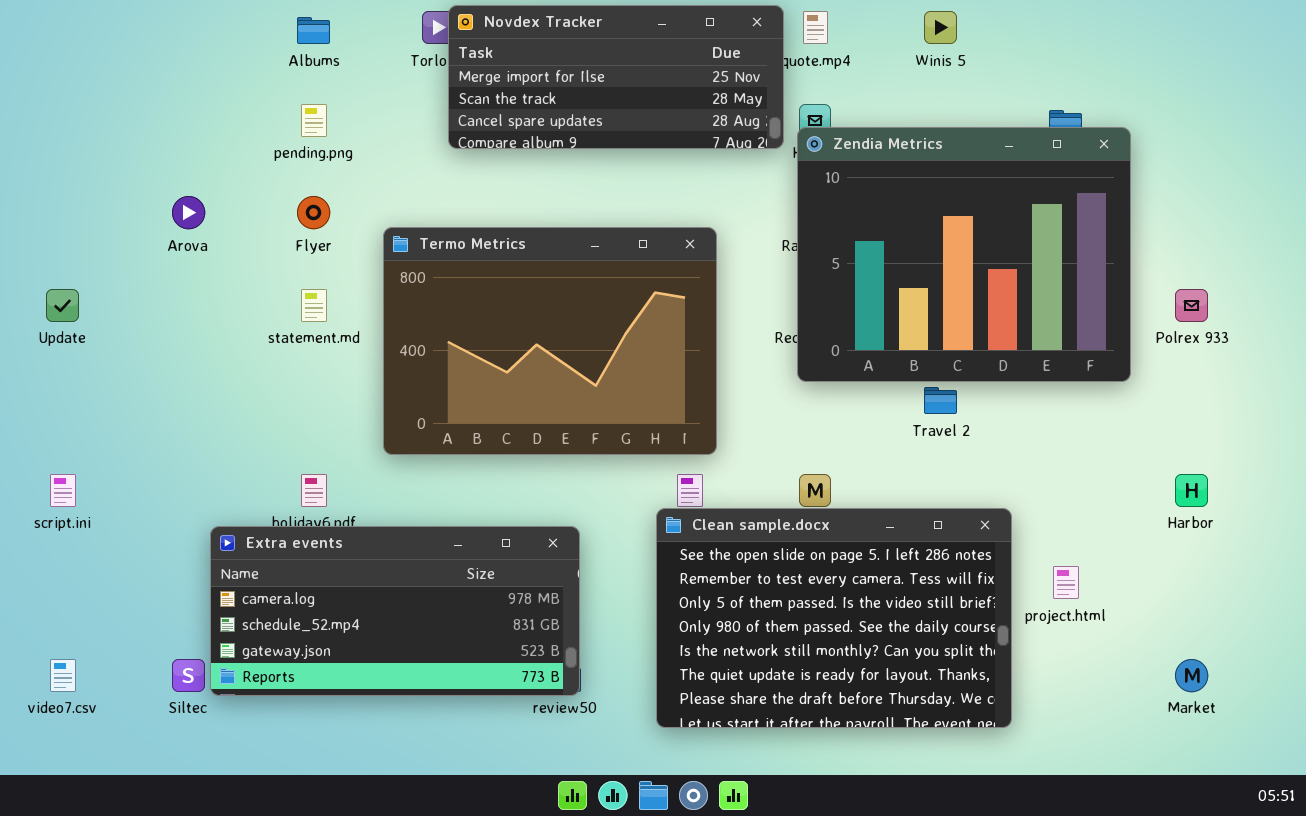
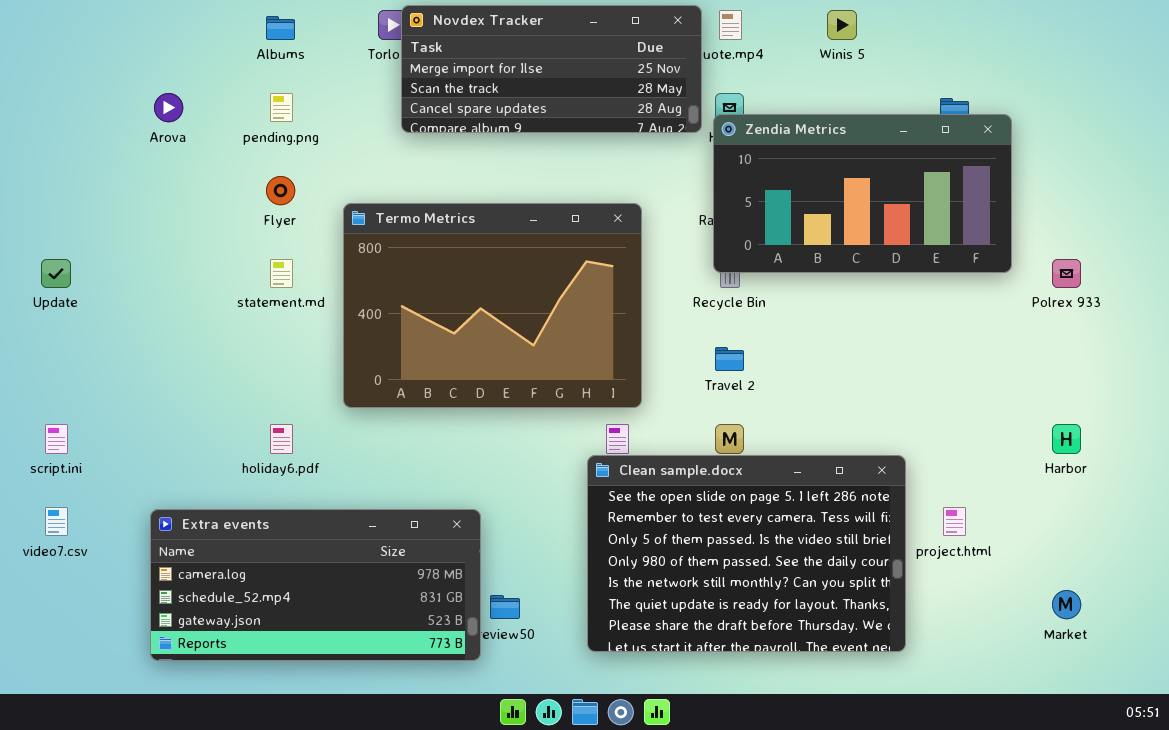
Zendia Metrics: [797,127,1131,382] -> [713,114,1012,273], resized
Arova: [172,196,205,229] -> [154,93,183,122], moved
Travel 2: [924,387,957,414] -> [715,347,744,371], moved
Extra events: [210,526,580,696] -> [150,509,481,661], moved
video7.csv: [50,659,76,692] -> [45,507,68,536], moved

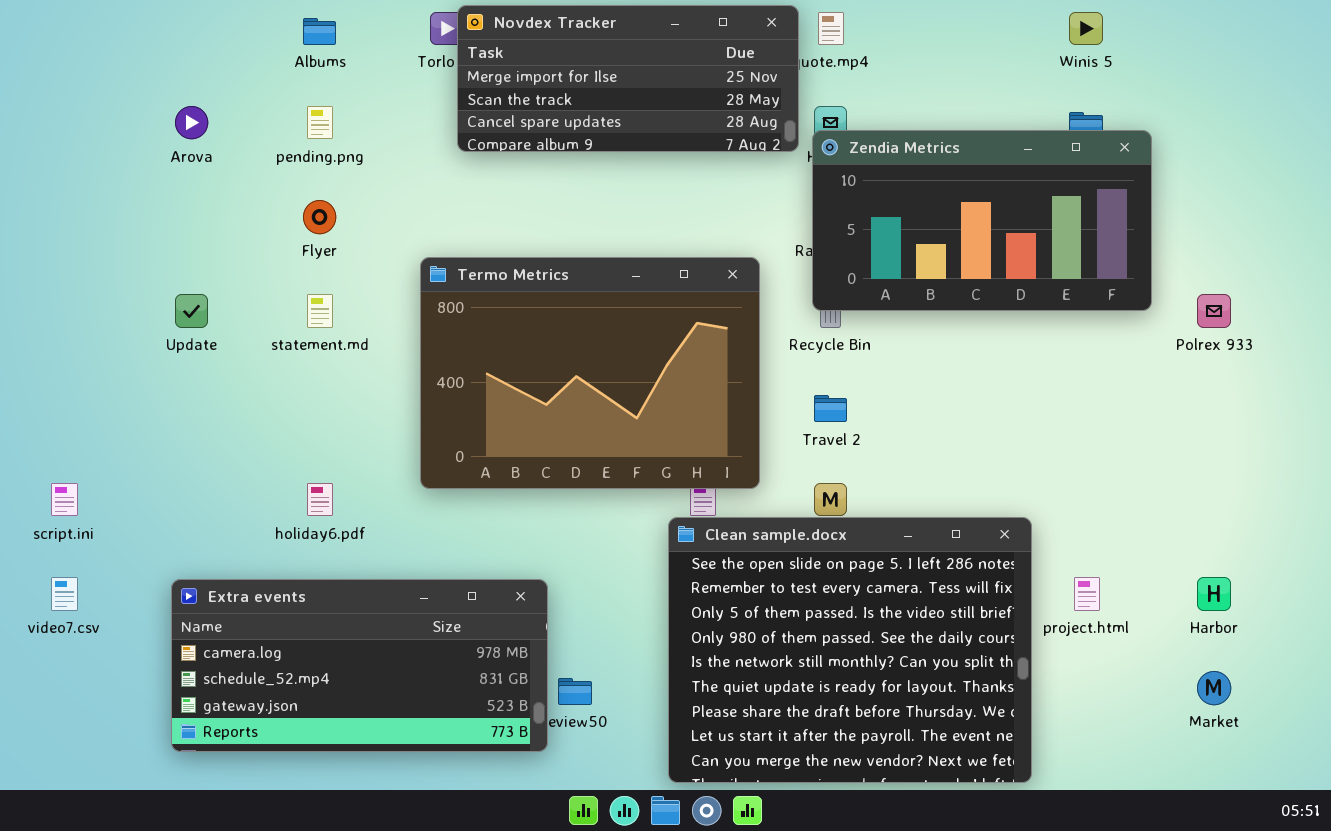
Winis 5: [827,10,857,40] -> [1069,12,1103,45], moved
Termo Metrics: [343,203,642,408] -> [420,257,760,489], moved
Update: [41,259,71,288] -> [175,294,208,328], moved
Harbor: [1052,424,1081,454] -> [1197,577,1231,611], moved
Clean sample.docx: [587,455,906,652] -> [668,517,1032,783], resized

